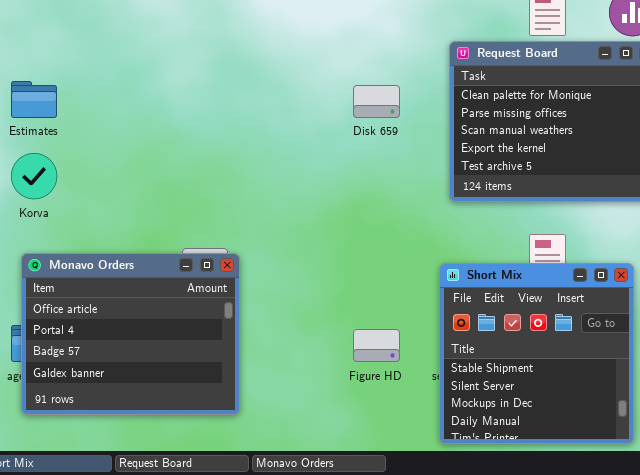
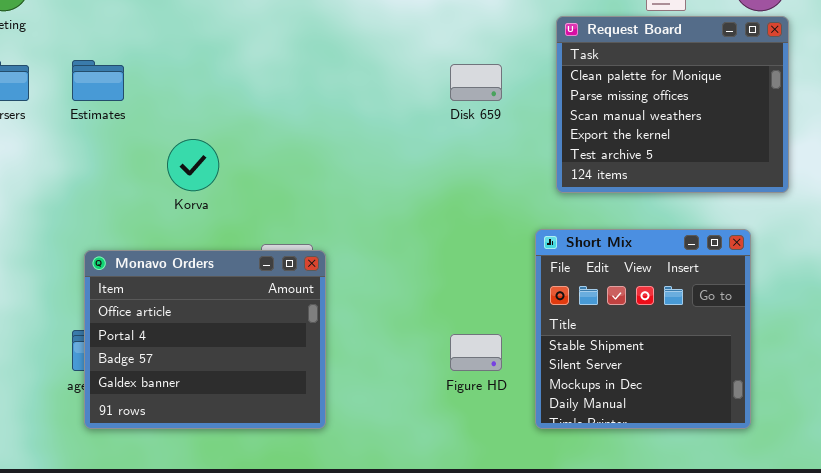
Korva: [11,153,57,199] -> [167,139,219,191], moved
Short Mix: [439,263,634,444] -> [535,229,751,429], moved

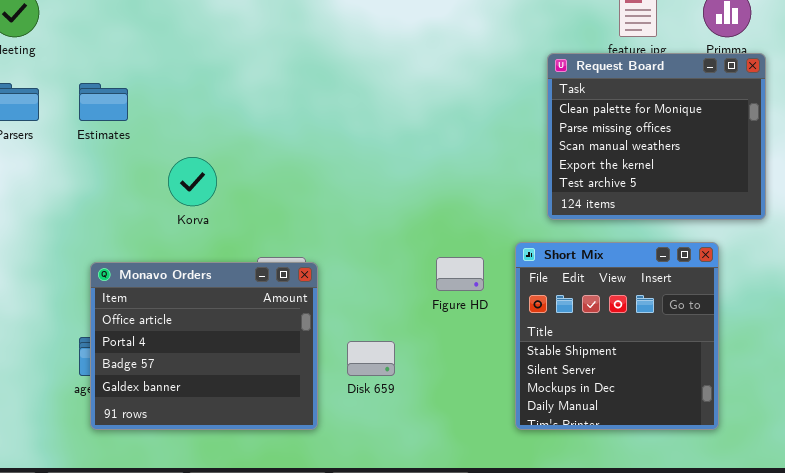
Request Board: [556,16,789,193] -> [547,53,766,220], moved
Disk 659: [450,64,502,101] -> [347,341,395,376], moved
Figure HD: [450,334,502,371] -> [436,257,484,291], moved

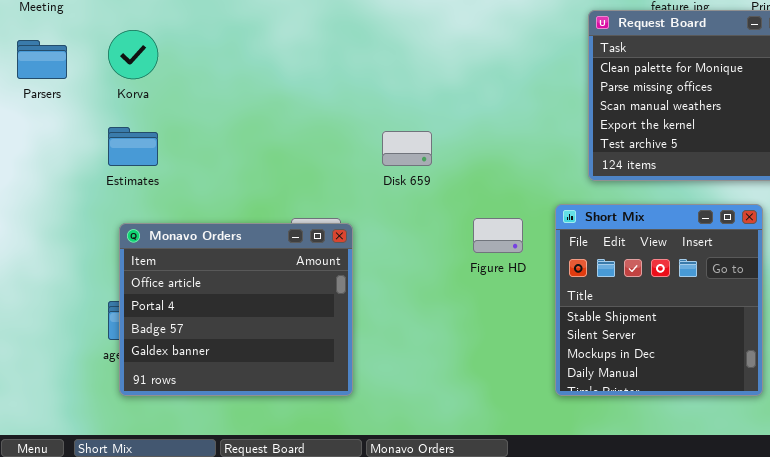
Estimates: [79,83,128,121] -> [108,127,158,166], moved
Korva: [168,157,217,206] -> [108,30,158,79], moved
Disk 659: [347,341,395,376] -> [382,131,432,166], moved

